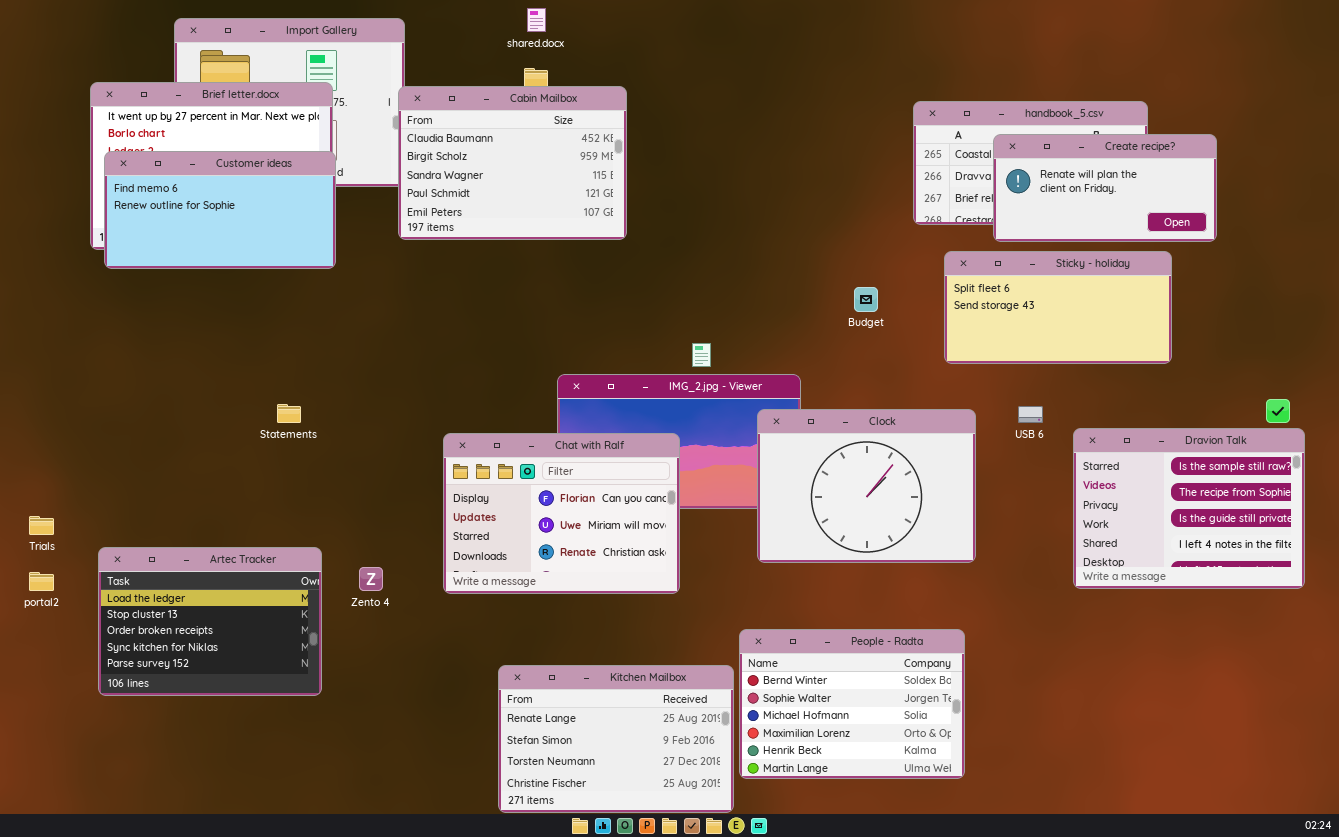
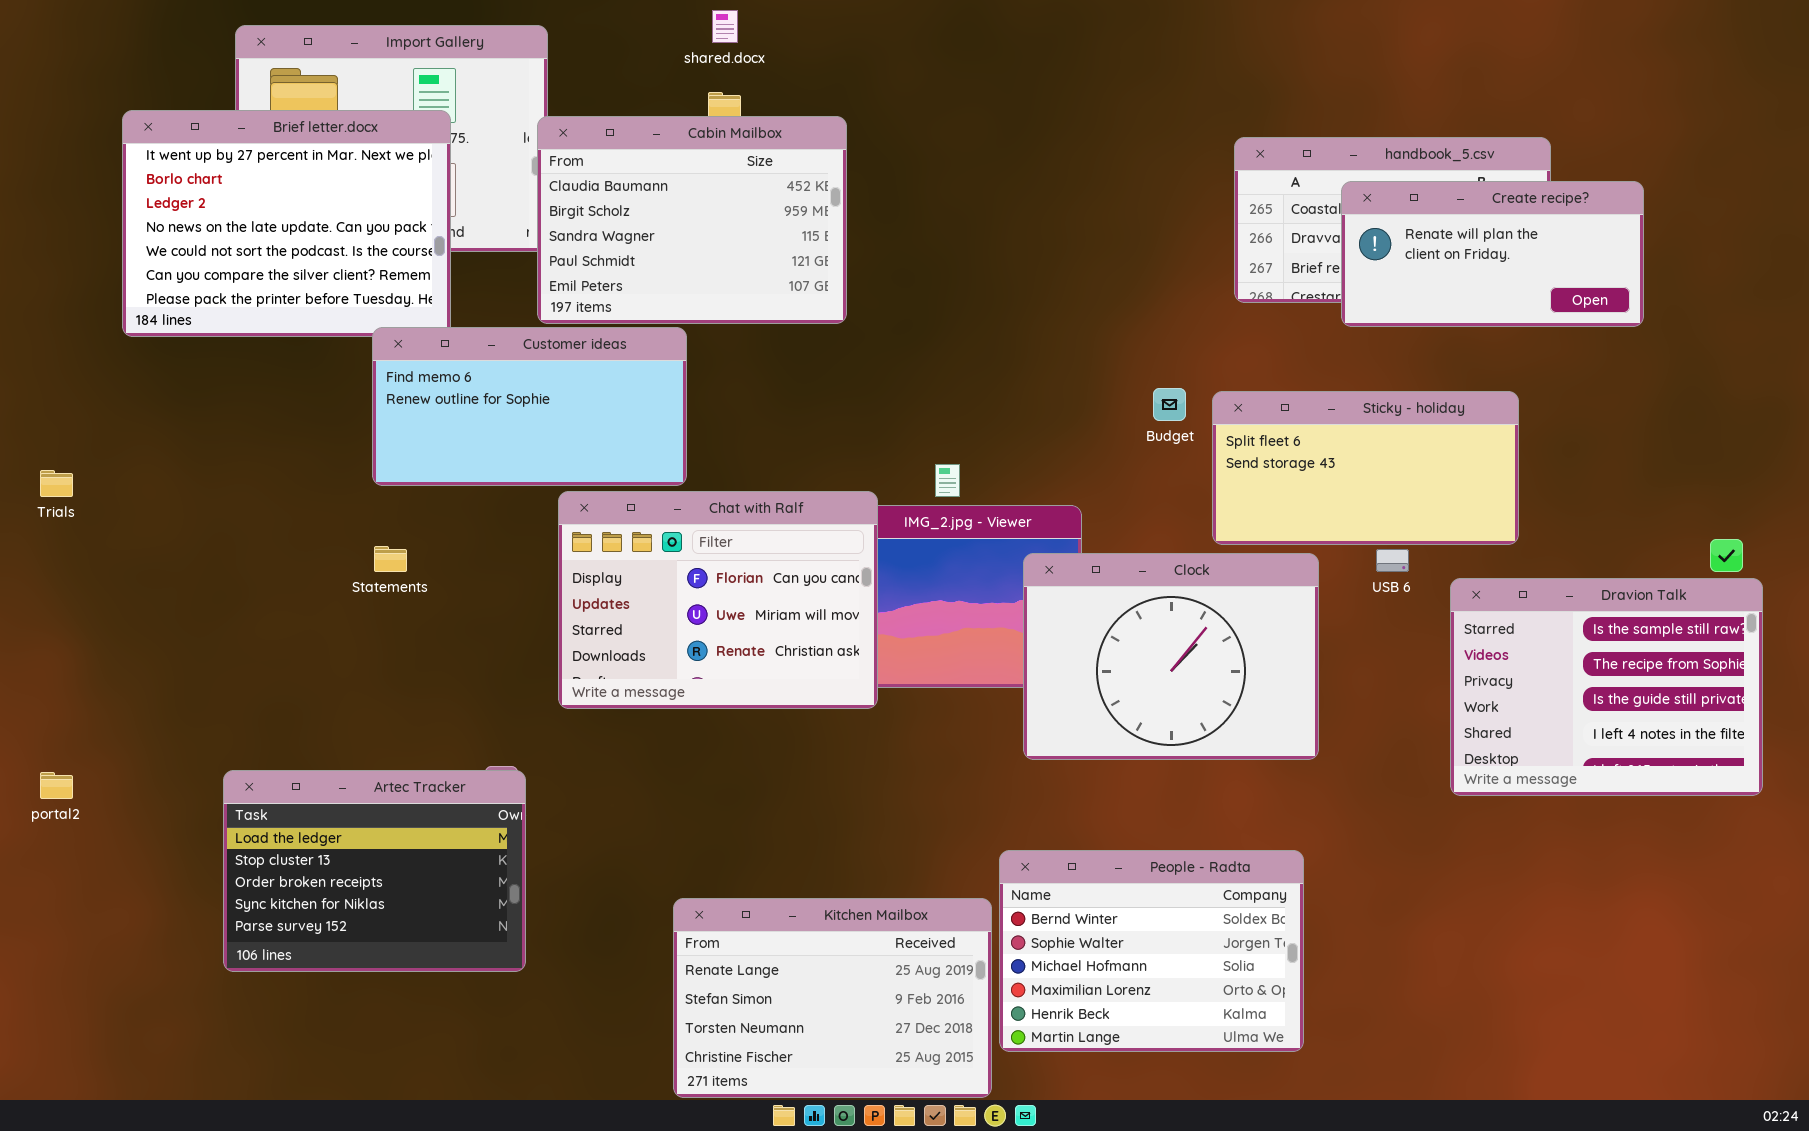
Customer ideas: [104,151,336,269] -> [372,327,687,486], moved
Sticky - holiday: [944,251,1172,364] -> [1212,391,1519,545], moved
Chat with Ralf: [443,433,680,594] -> [558,491,878,709], moved
Trials: [29,516,54,535] -> [40,470,73,497], moved
Artec Tracker: [98,547,322,696] -> [223,770,526,972], moved

